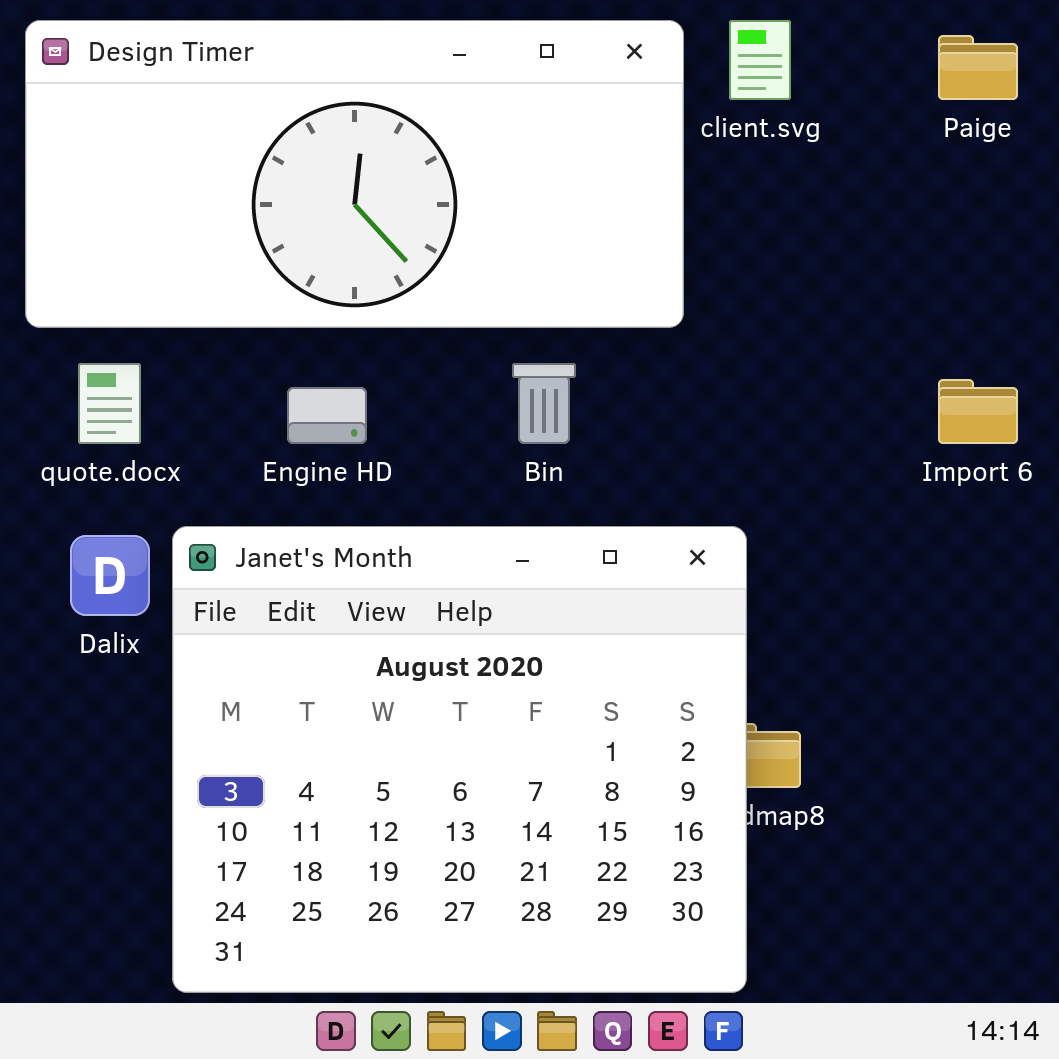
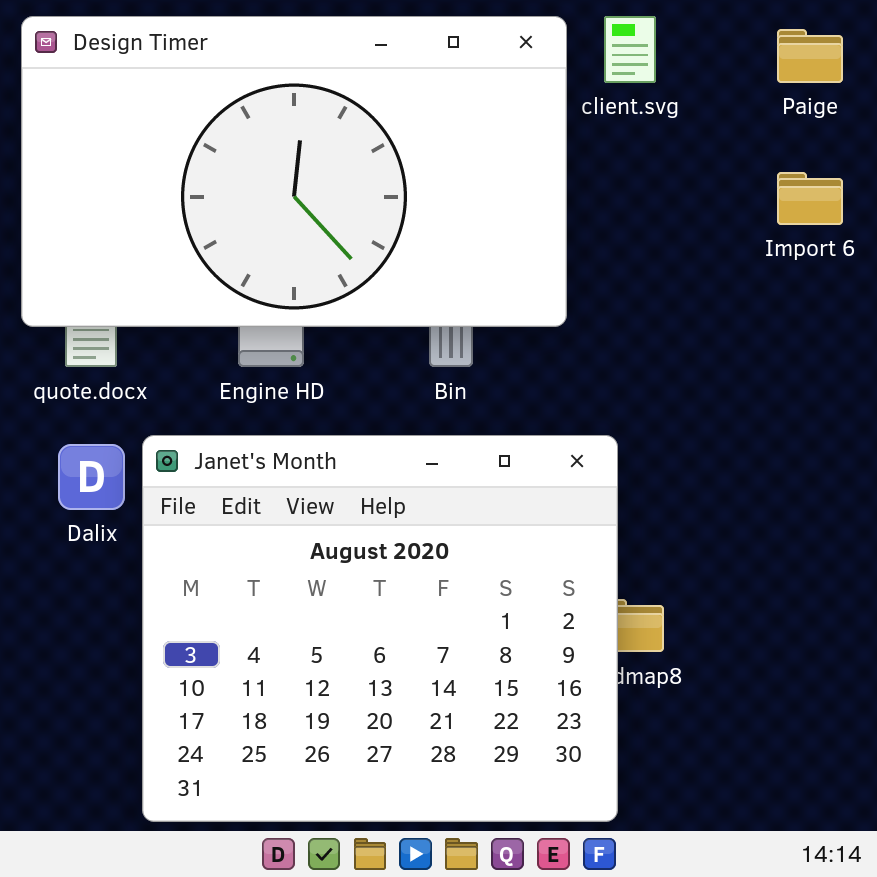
Design Timer: [25,20,684,328] -> [21,16,567,327], resized
Import 6: [938,379,1018,444] -> [777,172,843,225], moved

